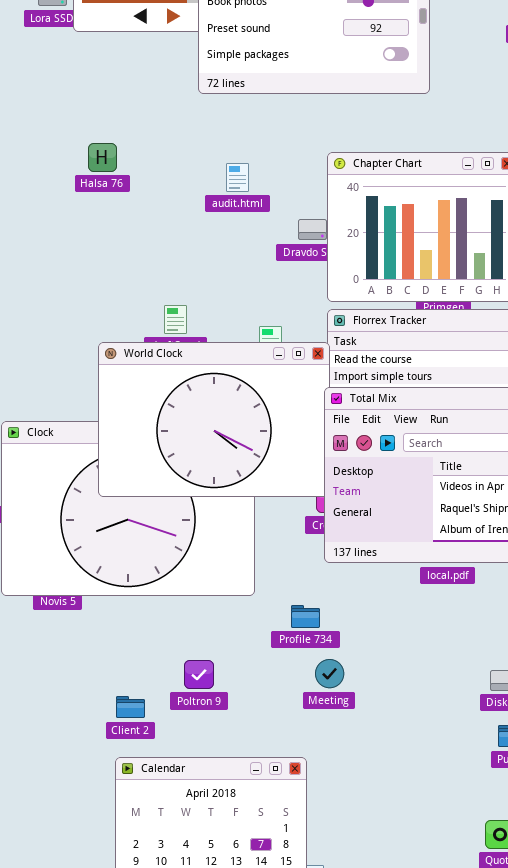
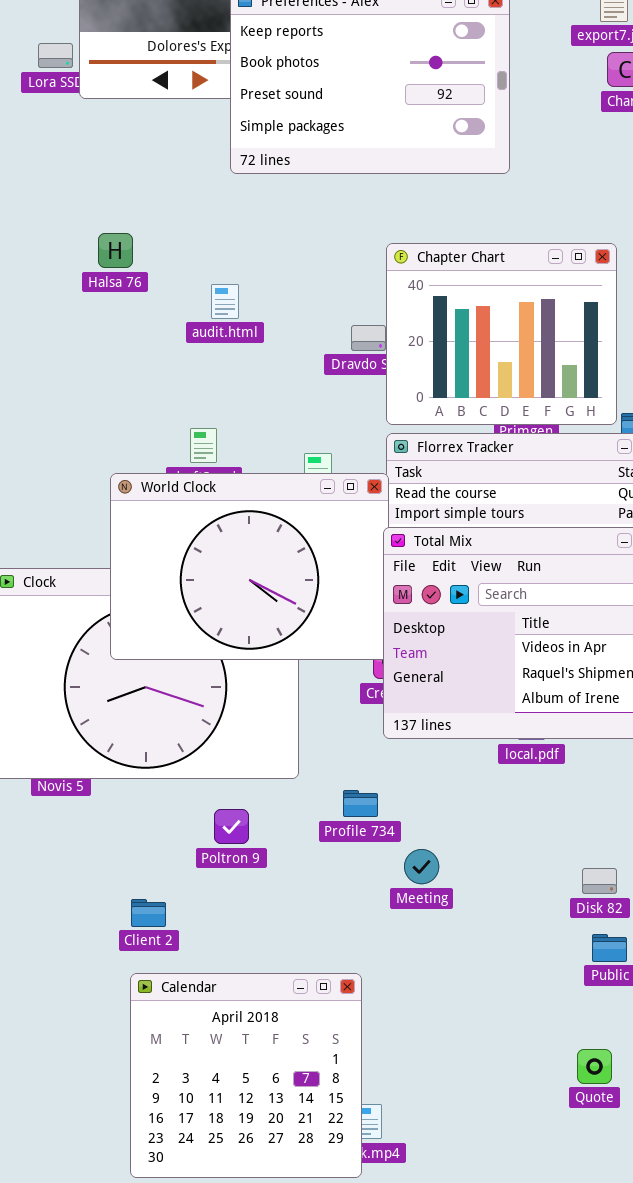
audit.html: [226,163,249,192] -> [211,284,239,319], moved
Meeting: [315,659,344,688] -> [404,849,439,884], moved
Poltron 9: [184,660,214,689] -> [214,809,249,844], moved

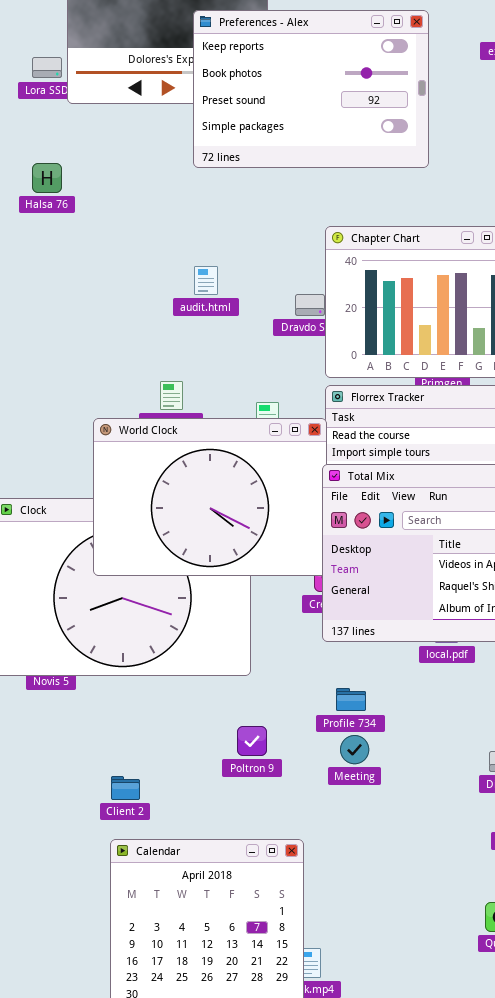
Halsa 76: [98,233,133,268] -> [32,163,62,193], moved
audit.html: [211,284,239,319] -> [194,266,218,295], moved
Profile 734: [343,790,378,817] -> [336,688,366,711], moved
Poltron 9: [214,809,249,844] -> [237,726,267,756], moved

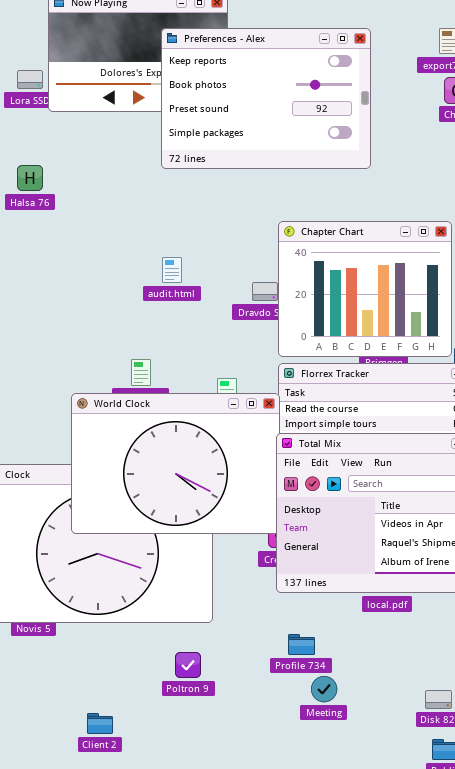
Poltron 9: [237,726,267,756] -> [175,652,201,678], moved
Meeting: [340,735,369,764] -> [311,676,337,702], moved

